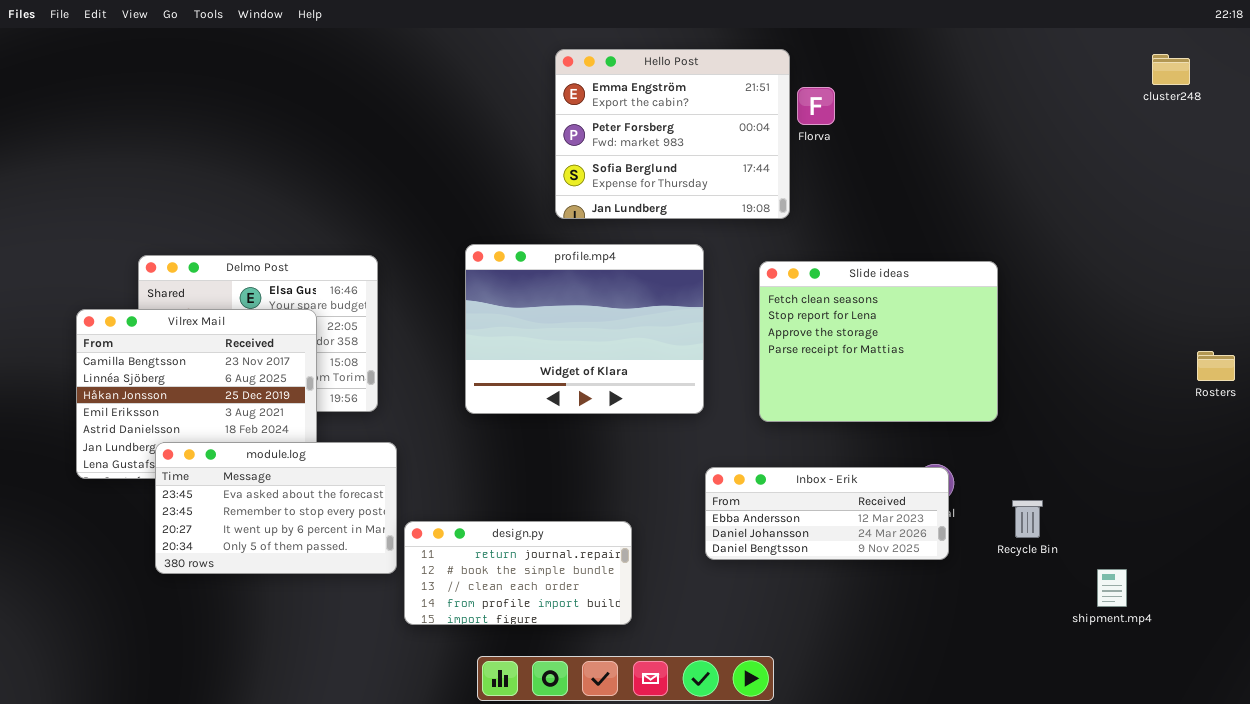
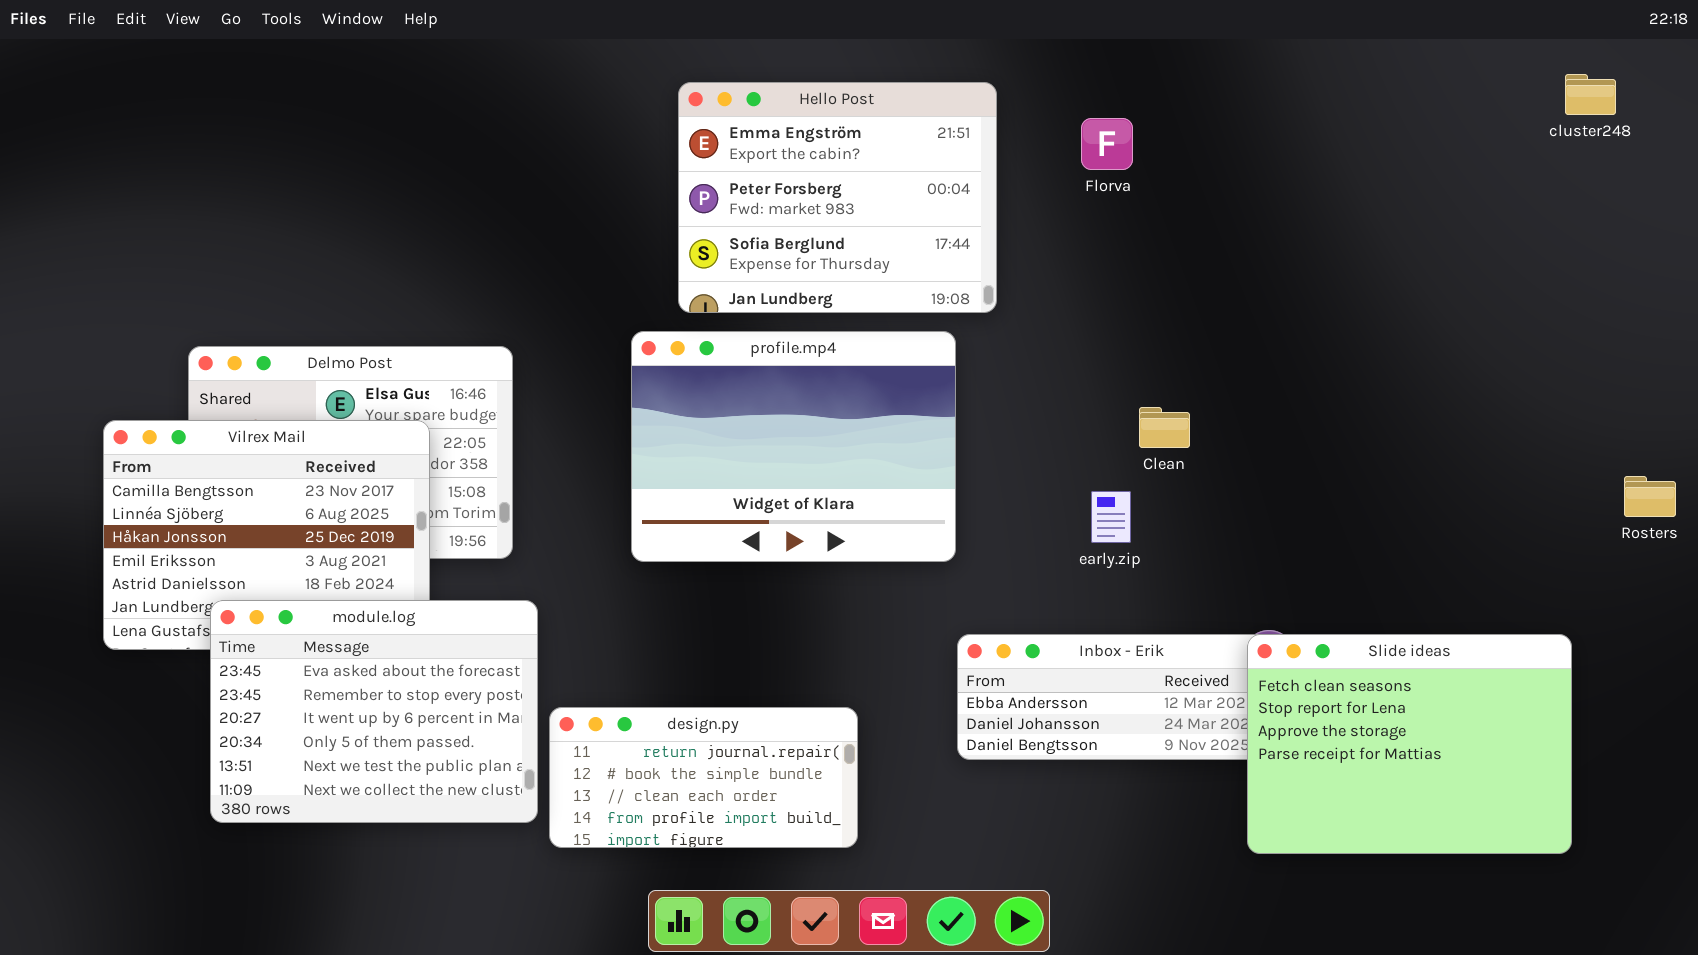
Hello Post: [555,49,790,219] -> [678,82,997,313], moved
Slide ideas: [759,261,998,422] -> [1247,634,1572,854], moved
module.log: [155,442,397,574] -> [210,600,538,823], resized

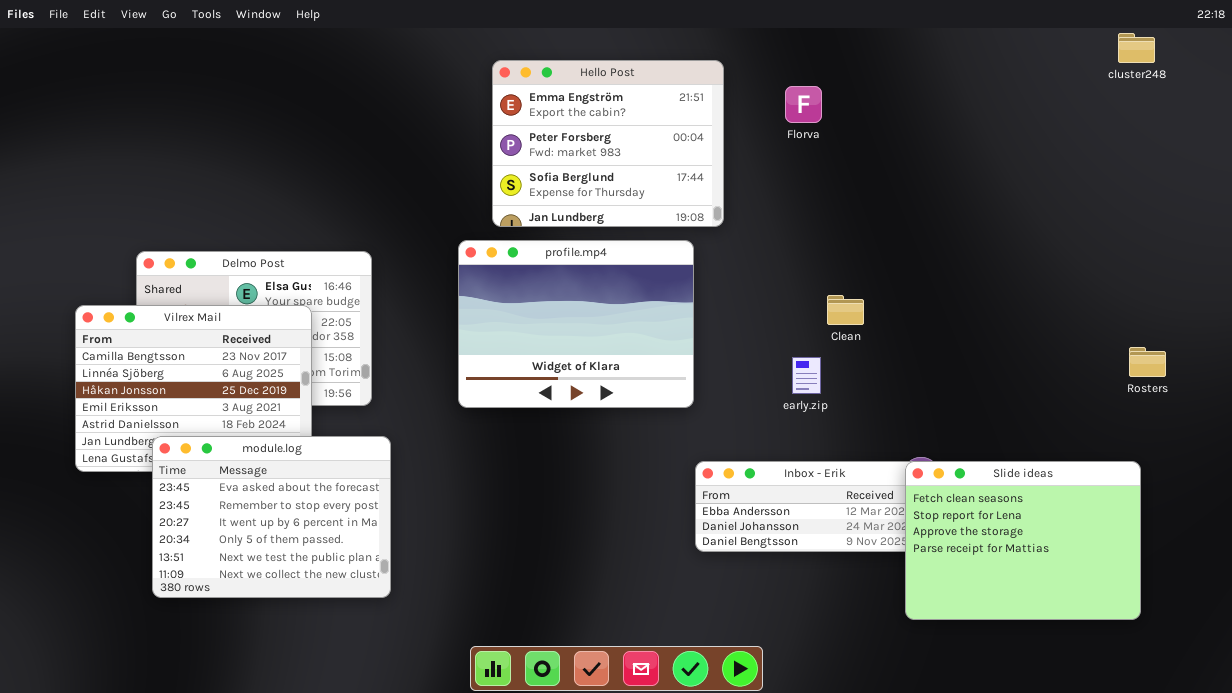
cluster248: [1565,74,1616,115] -> [1118,33,1155,63], moved
Rosters: [1624,476,1676,517] -> [1129,347,1166,377], moved
design.py: [549,707,858,848] -> none, closed

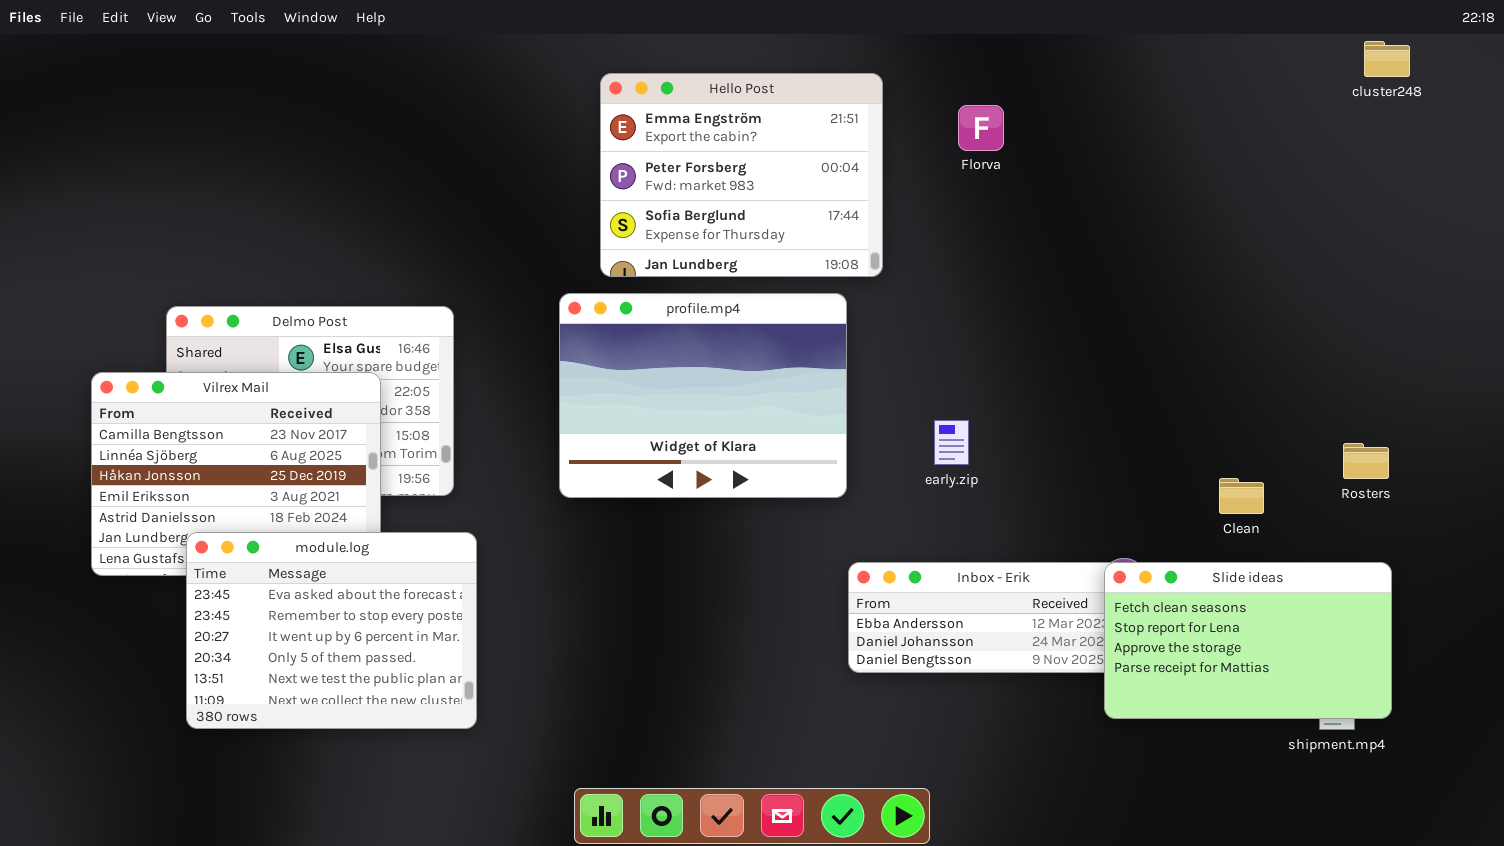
Clean: [827,295,864,325] -> [1219,478,1264,514], moved
Rosters: [1129,347,1166,377] -> [1343,443,1389,479], moved
early.zip: [792,357,821,394] -> [934,420,969,465], moved
Slide ideas: [905,461,1141,620] -> [1104,562,1392,719], resized

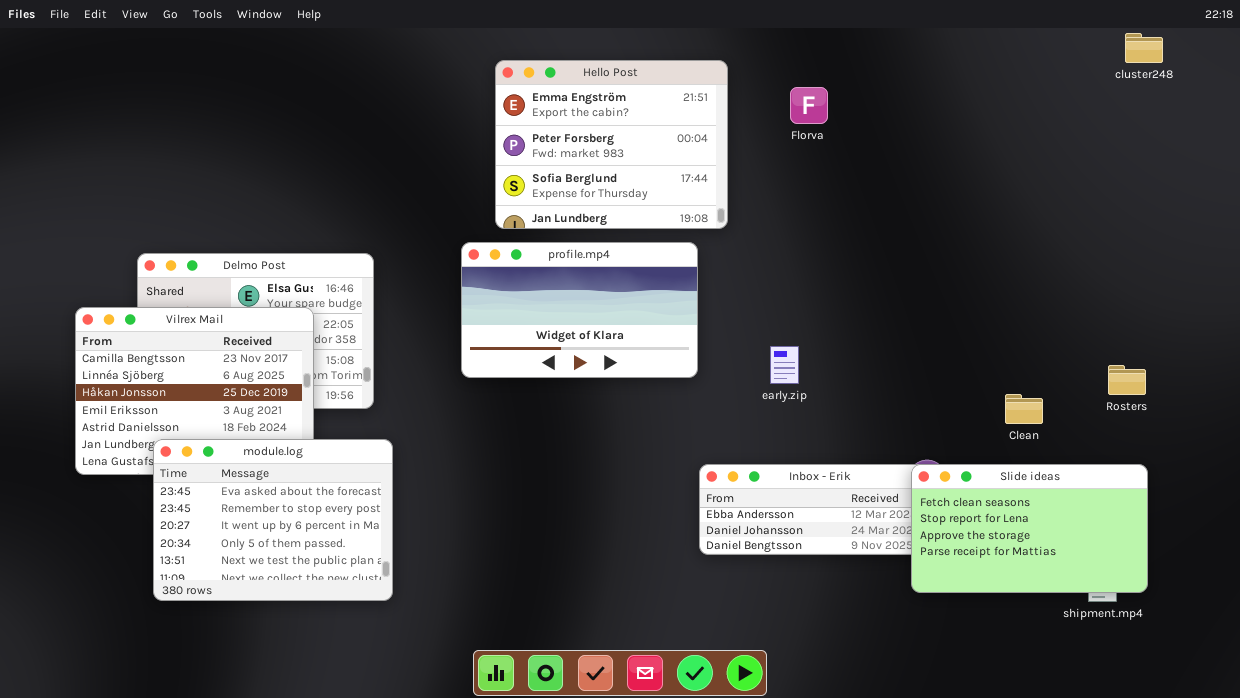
profile.mp4: [559,293,847,498] -> [461,242,698,378], resized

